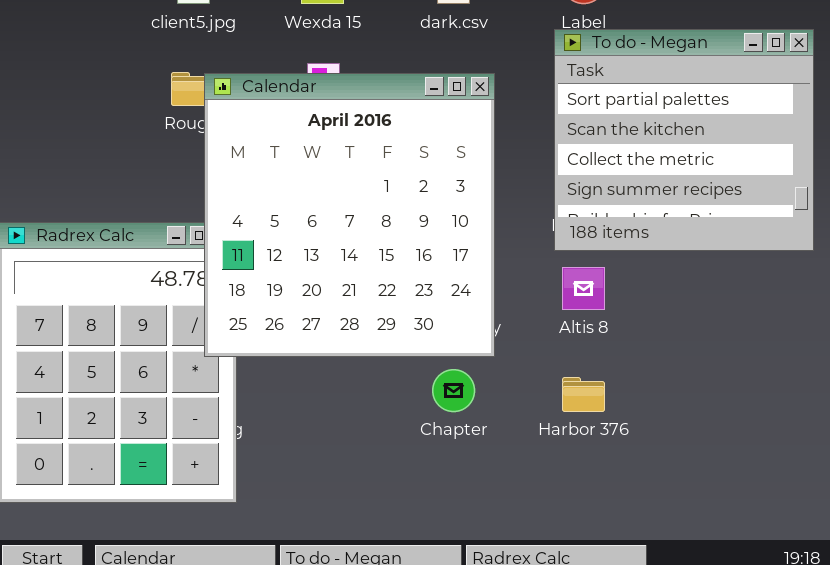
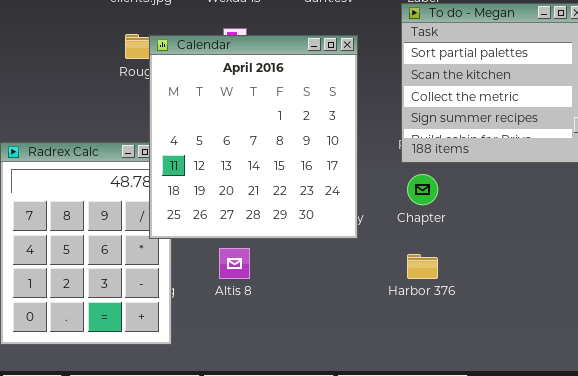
Altis 8: [562,267,605,310] -> [219,248,250,279], moved
Chapter: [432,369,475,412] -> [407,174,438,205], moved

